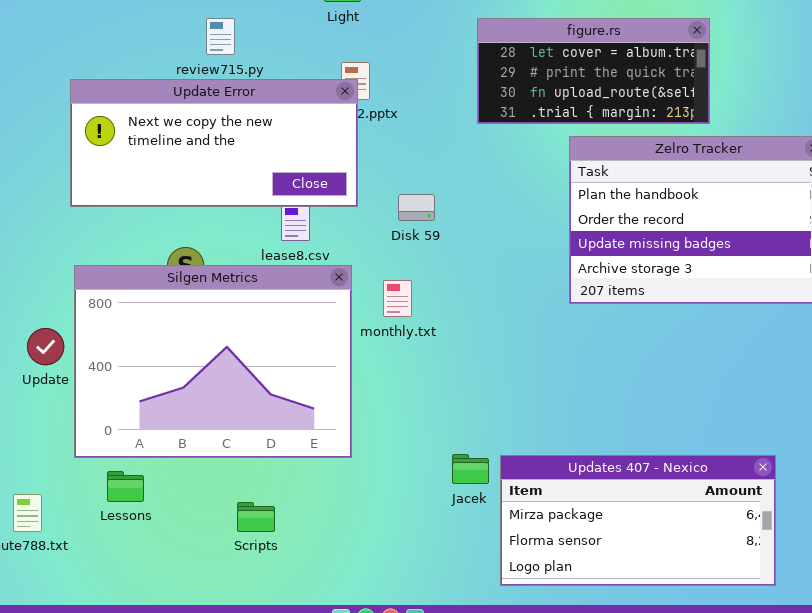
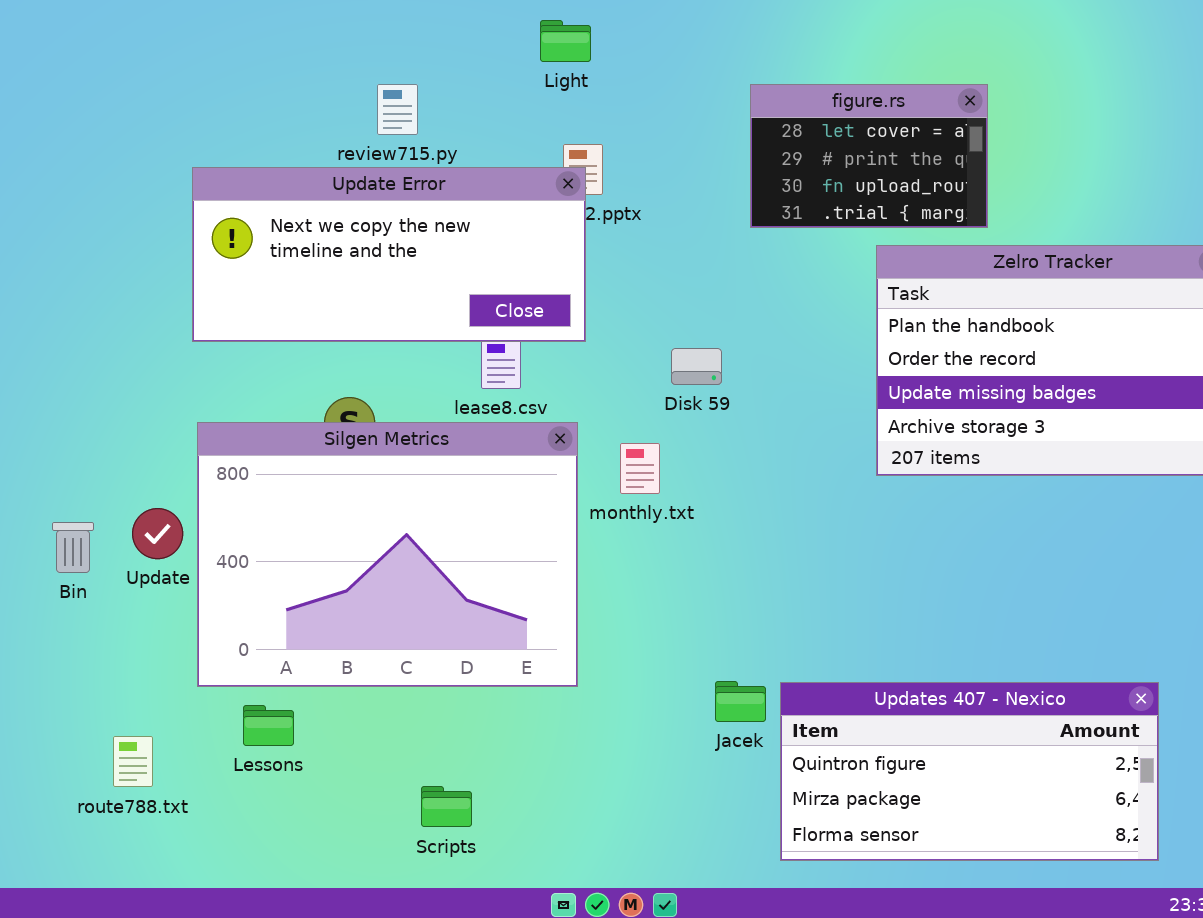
figure.rs: [477,18,710,124] -> [750,84,988,228], resized
Disk 59: [398,194,435,221] -> [671,348,722,385], moved
Updates 407 - Nexico: [500,455,776,586] -> [780,682,1159,861], scrolled up 1 row
Scripts: [237,502,275,532] -> [421,786,472,827], moved

